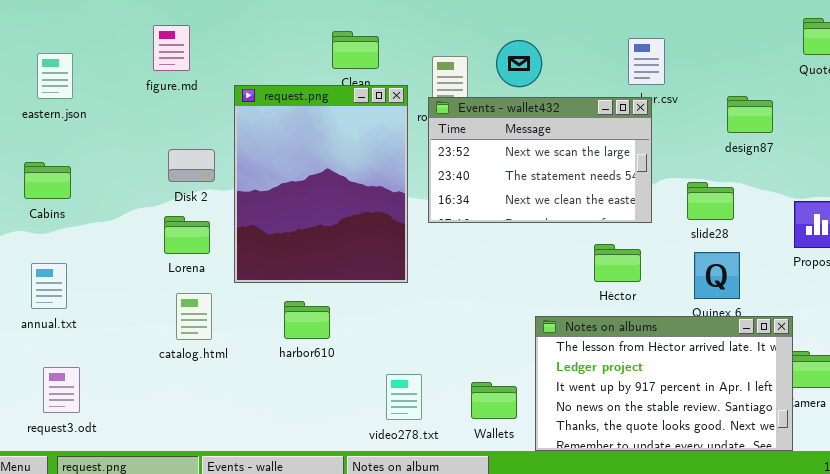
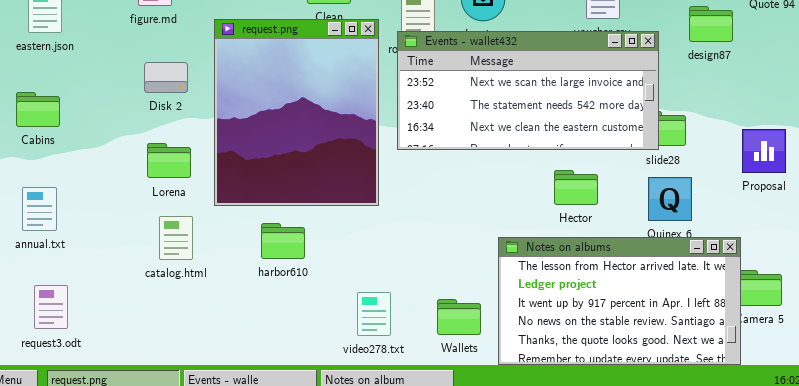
design87: [727,96,773,133] -> [689,6,733,42], moved
Events - wallet432: [428,97,652,223] -> [397,31,659,150], resized
Disk 2: [168,149,215,182] -> [144,62,188,93], moved

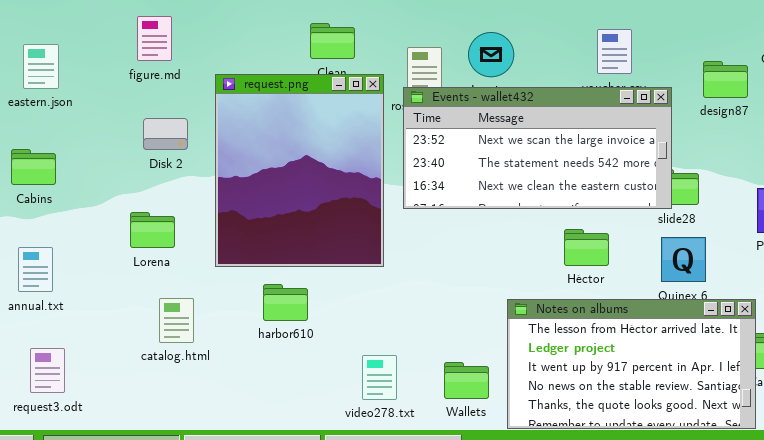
Lorena: [147,143,191,178] -> [130,212,175,248], moved
catalog.html: [159,216,193,260] -> [159,298,194,343], moved

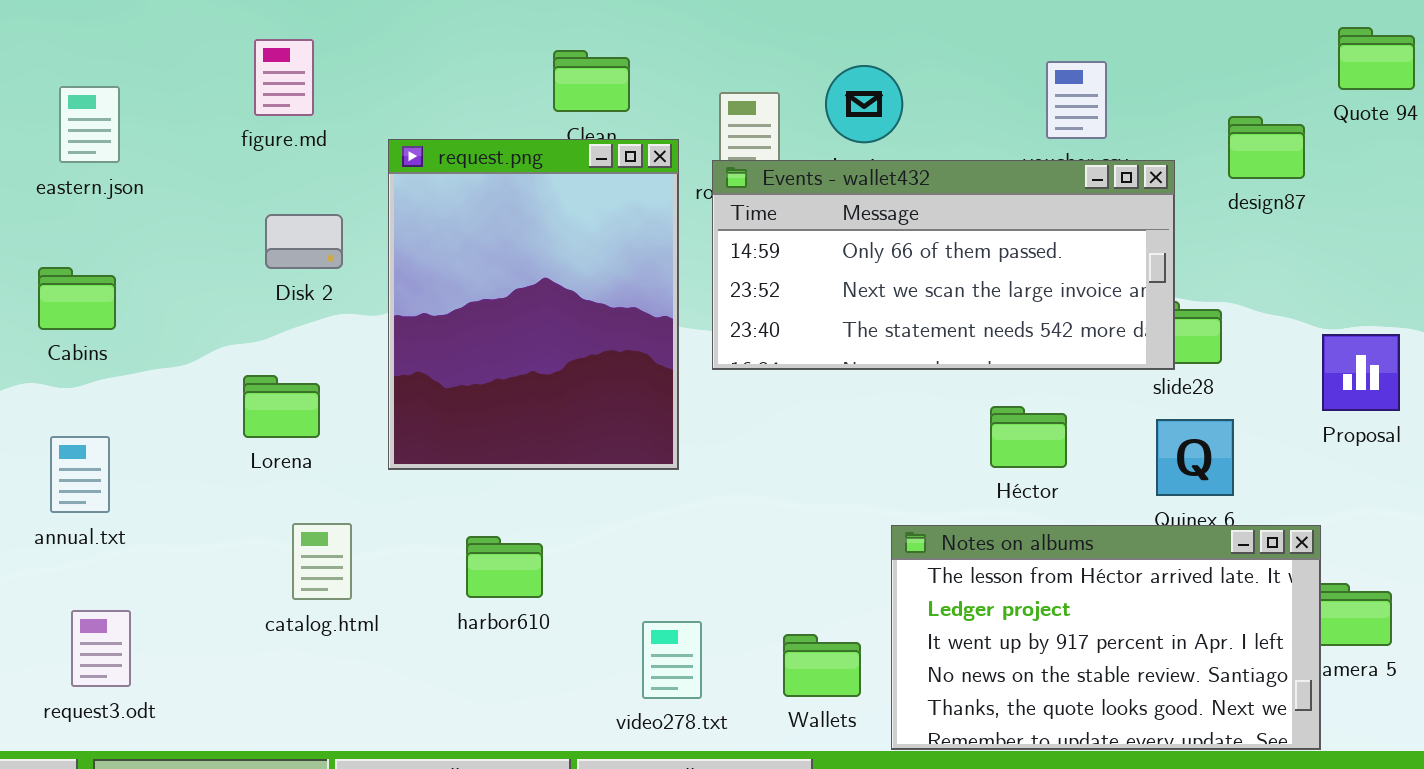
Events - wallet432: [403,87,672,209] -> [712,160,1175,370], scrolled up 1 row
harbor610: [263,284,308,321] -> [466,536,543,598], moved

